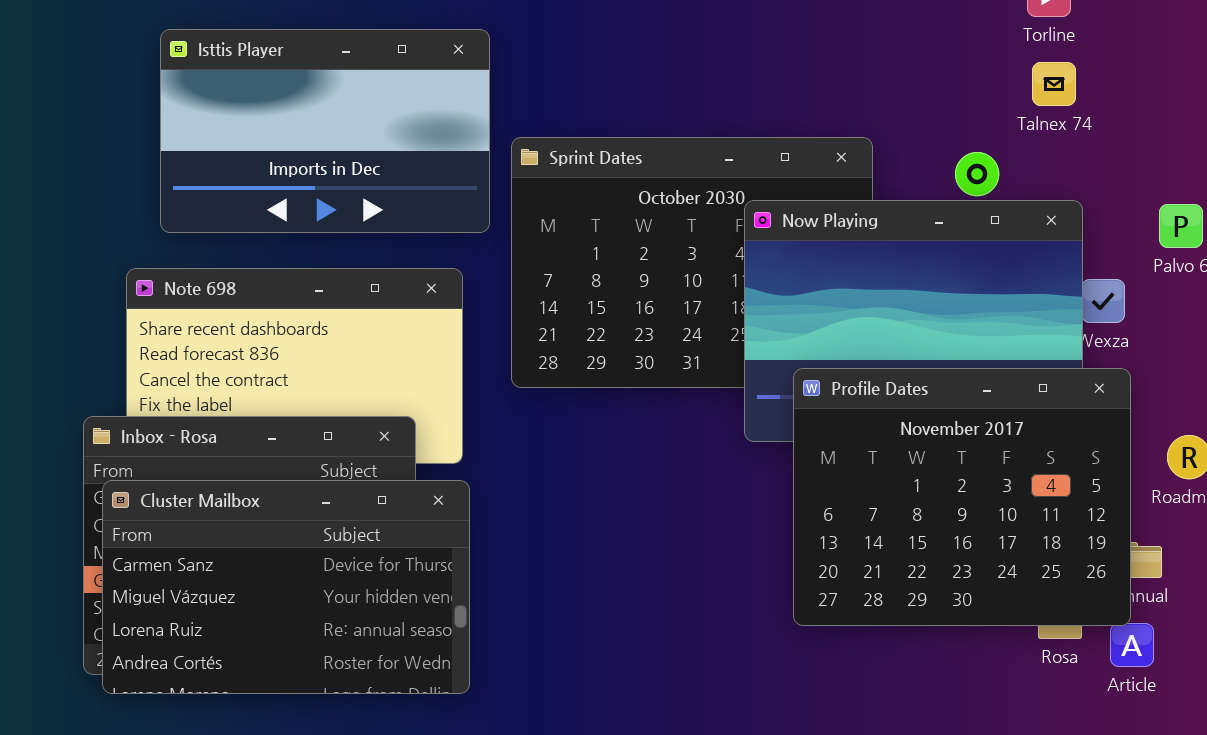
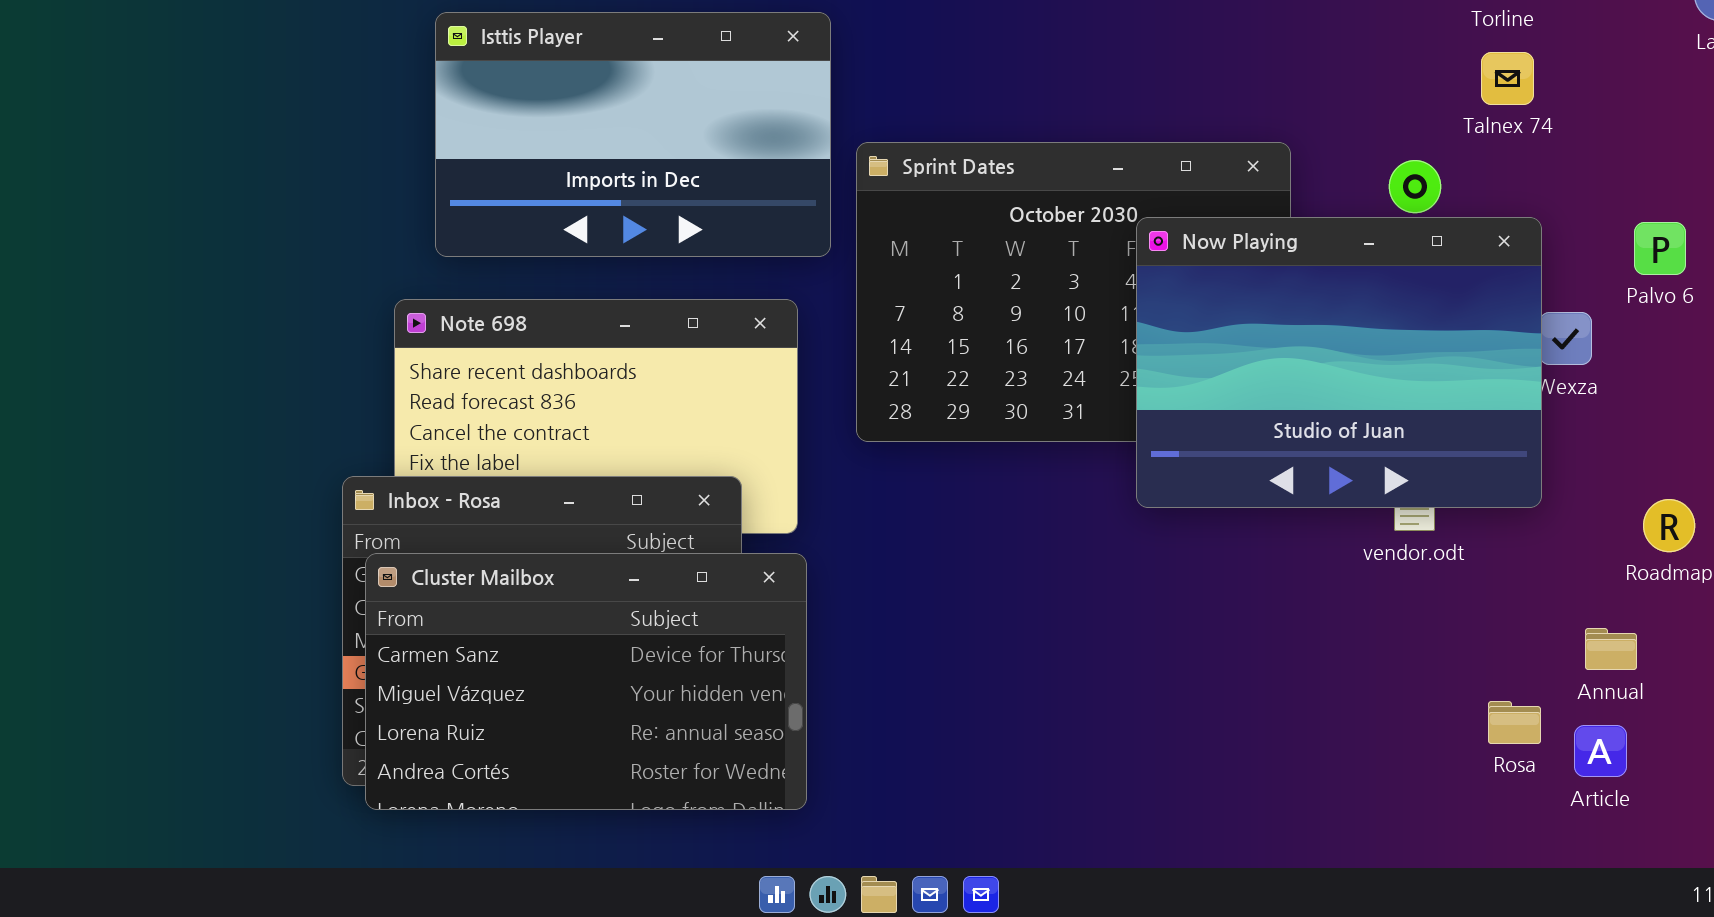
Profile Dates: [793,368,1131,626] -> none, closed

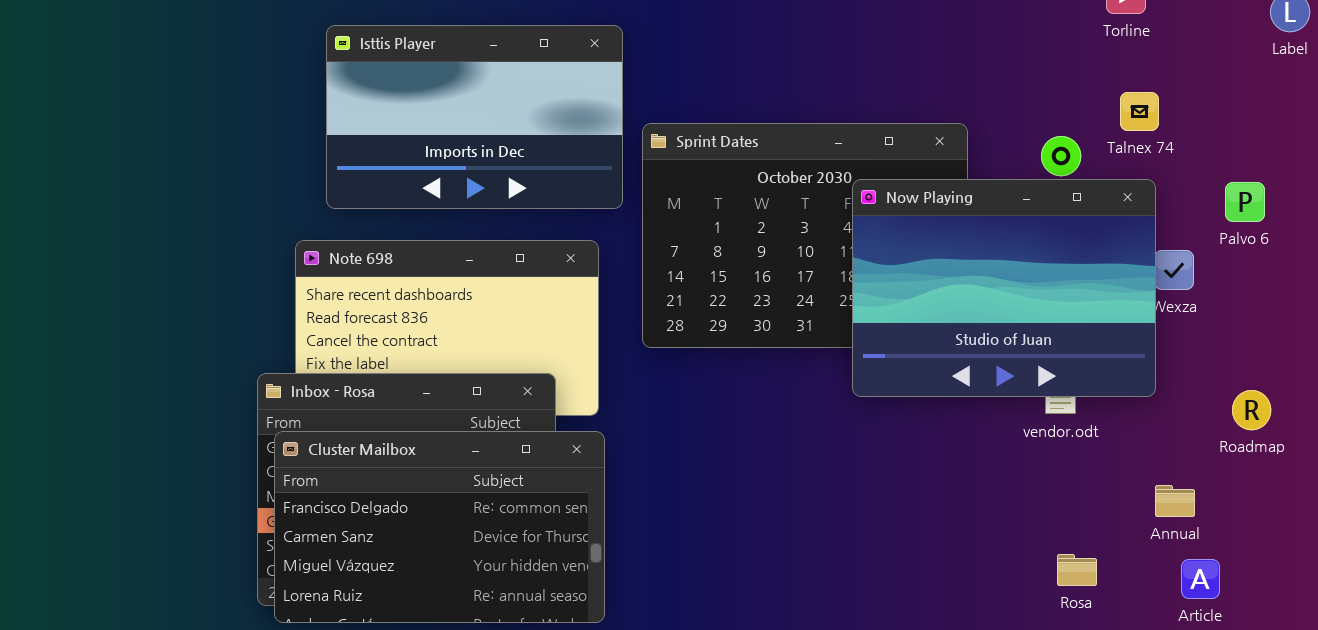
Talnex 74: [1481,52,1534,105] -> [1120,92,1159,131], moved
Cluster Mailbox: [365,553,807,810] -> [274,431,605,623], scrolled up 1 row
Annual: [1585,628,1637,670] -> [1155,485,1195,517], moved
Rosa: [1488,701,1541,744] -> [1057,554,1097,586], moved

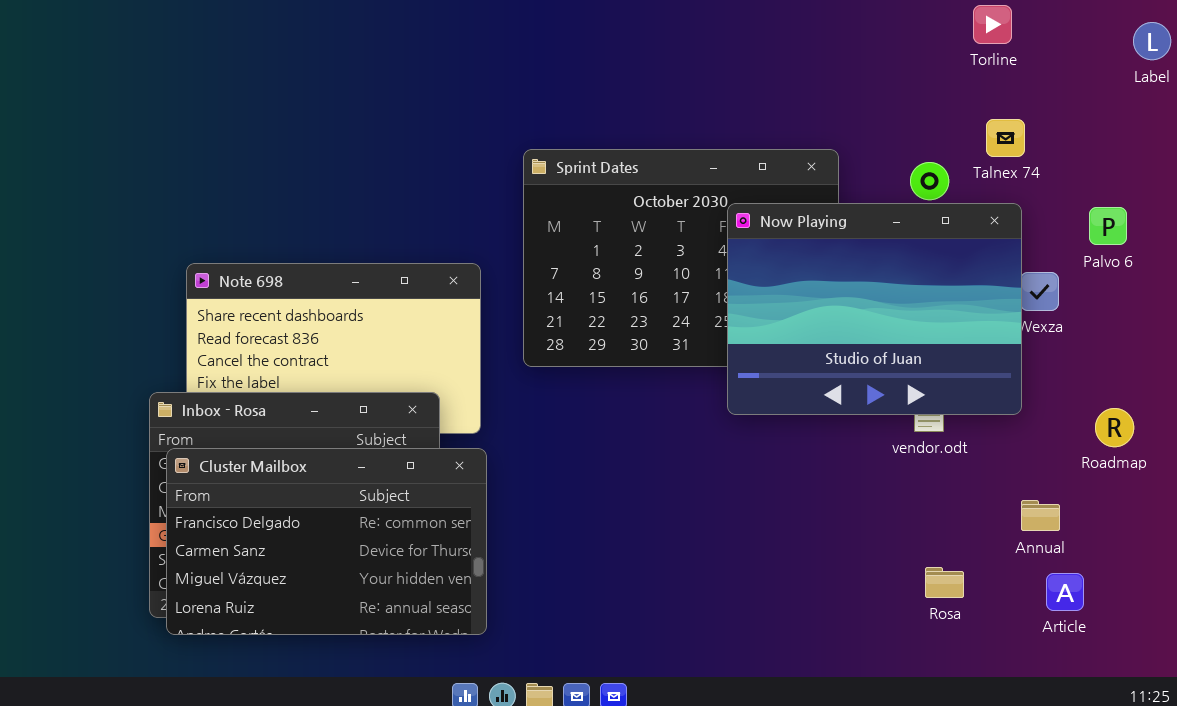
Isttis Player: [326,25,623,209] -> none, closed

